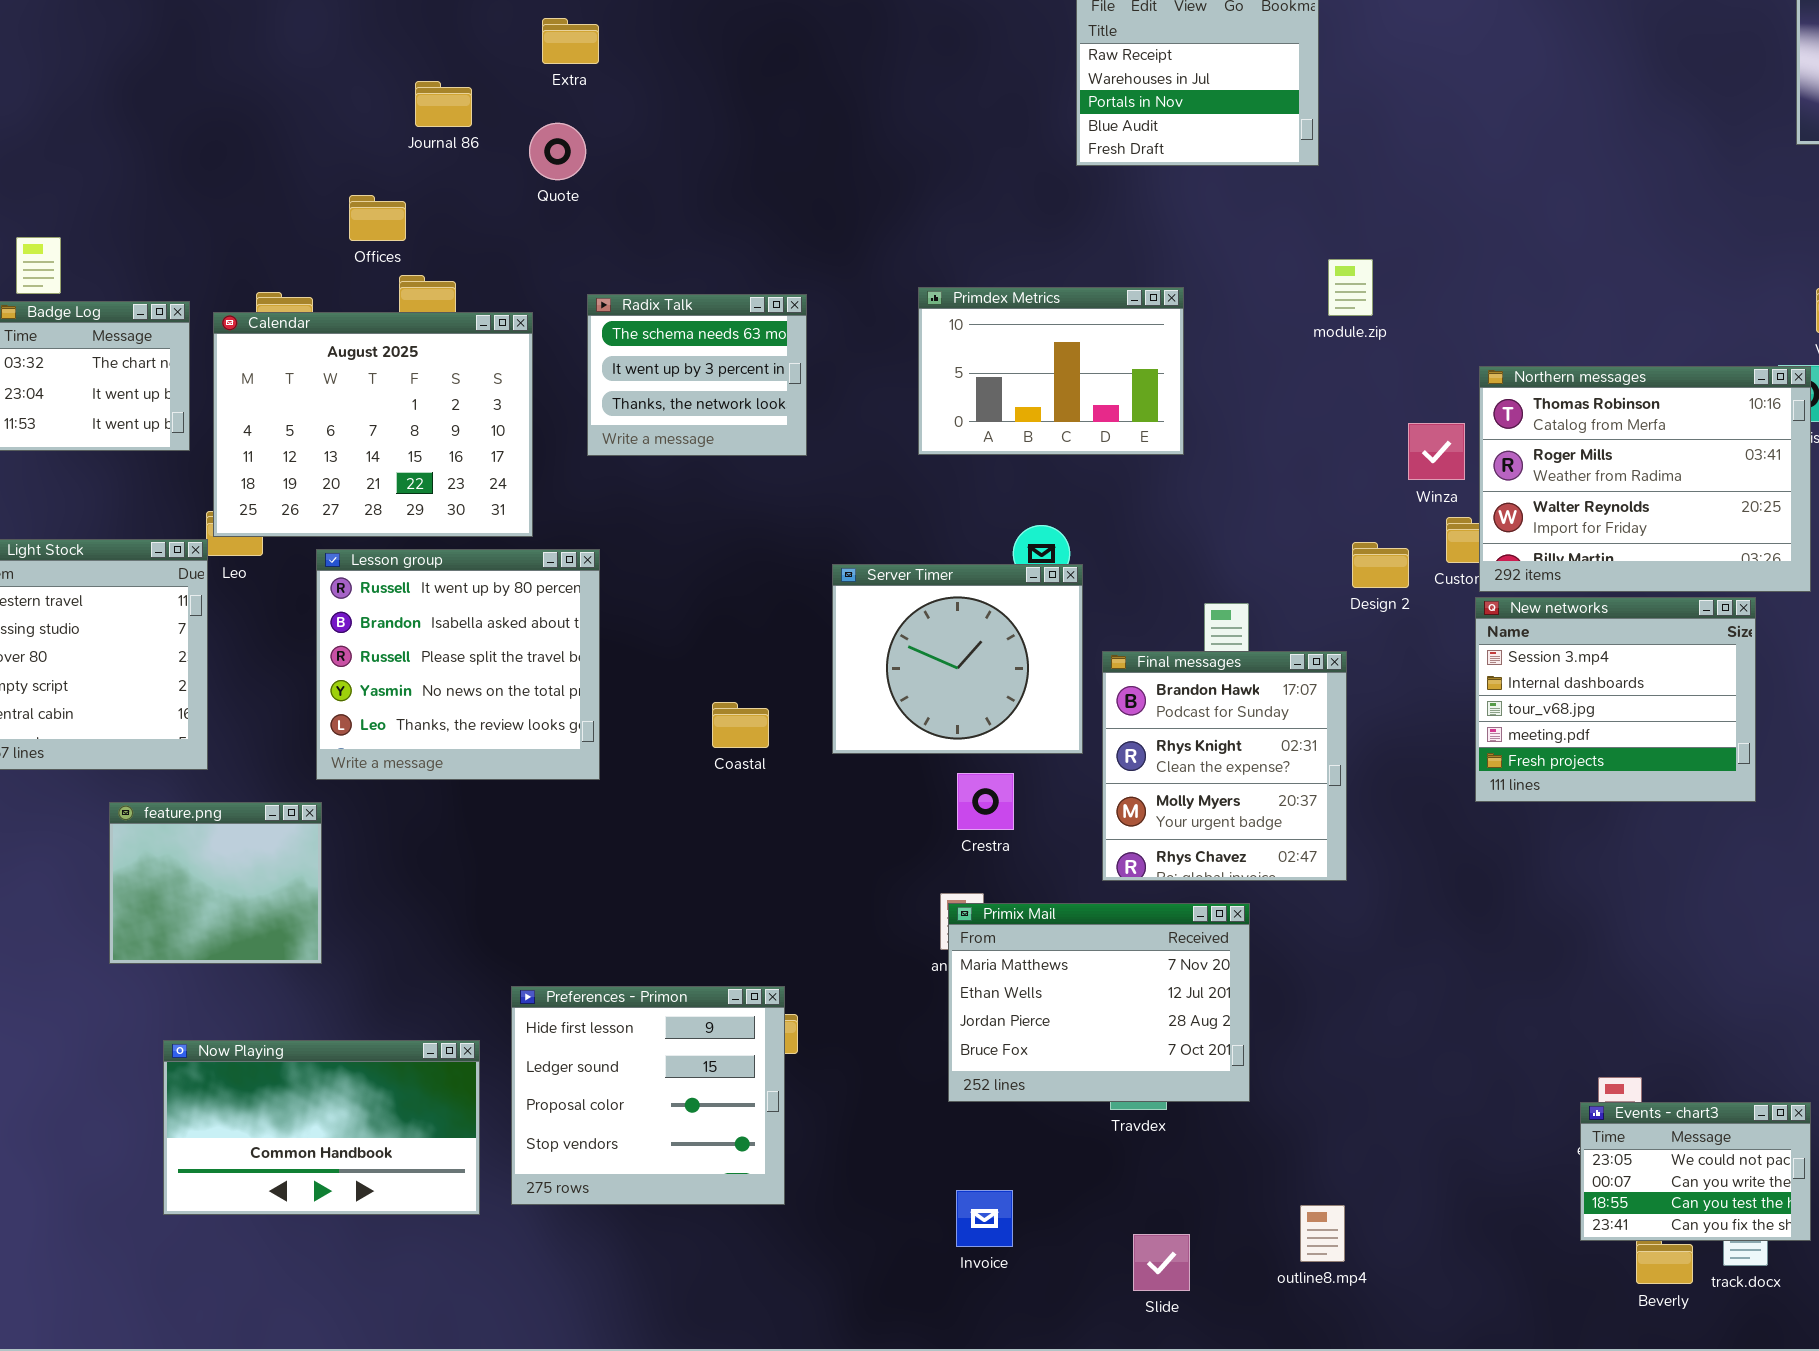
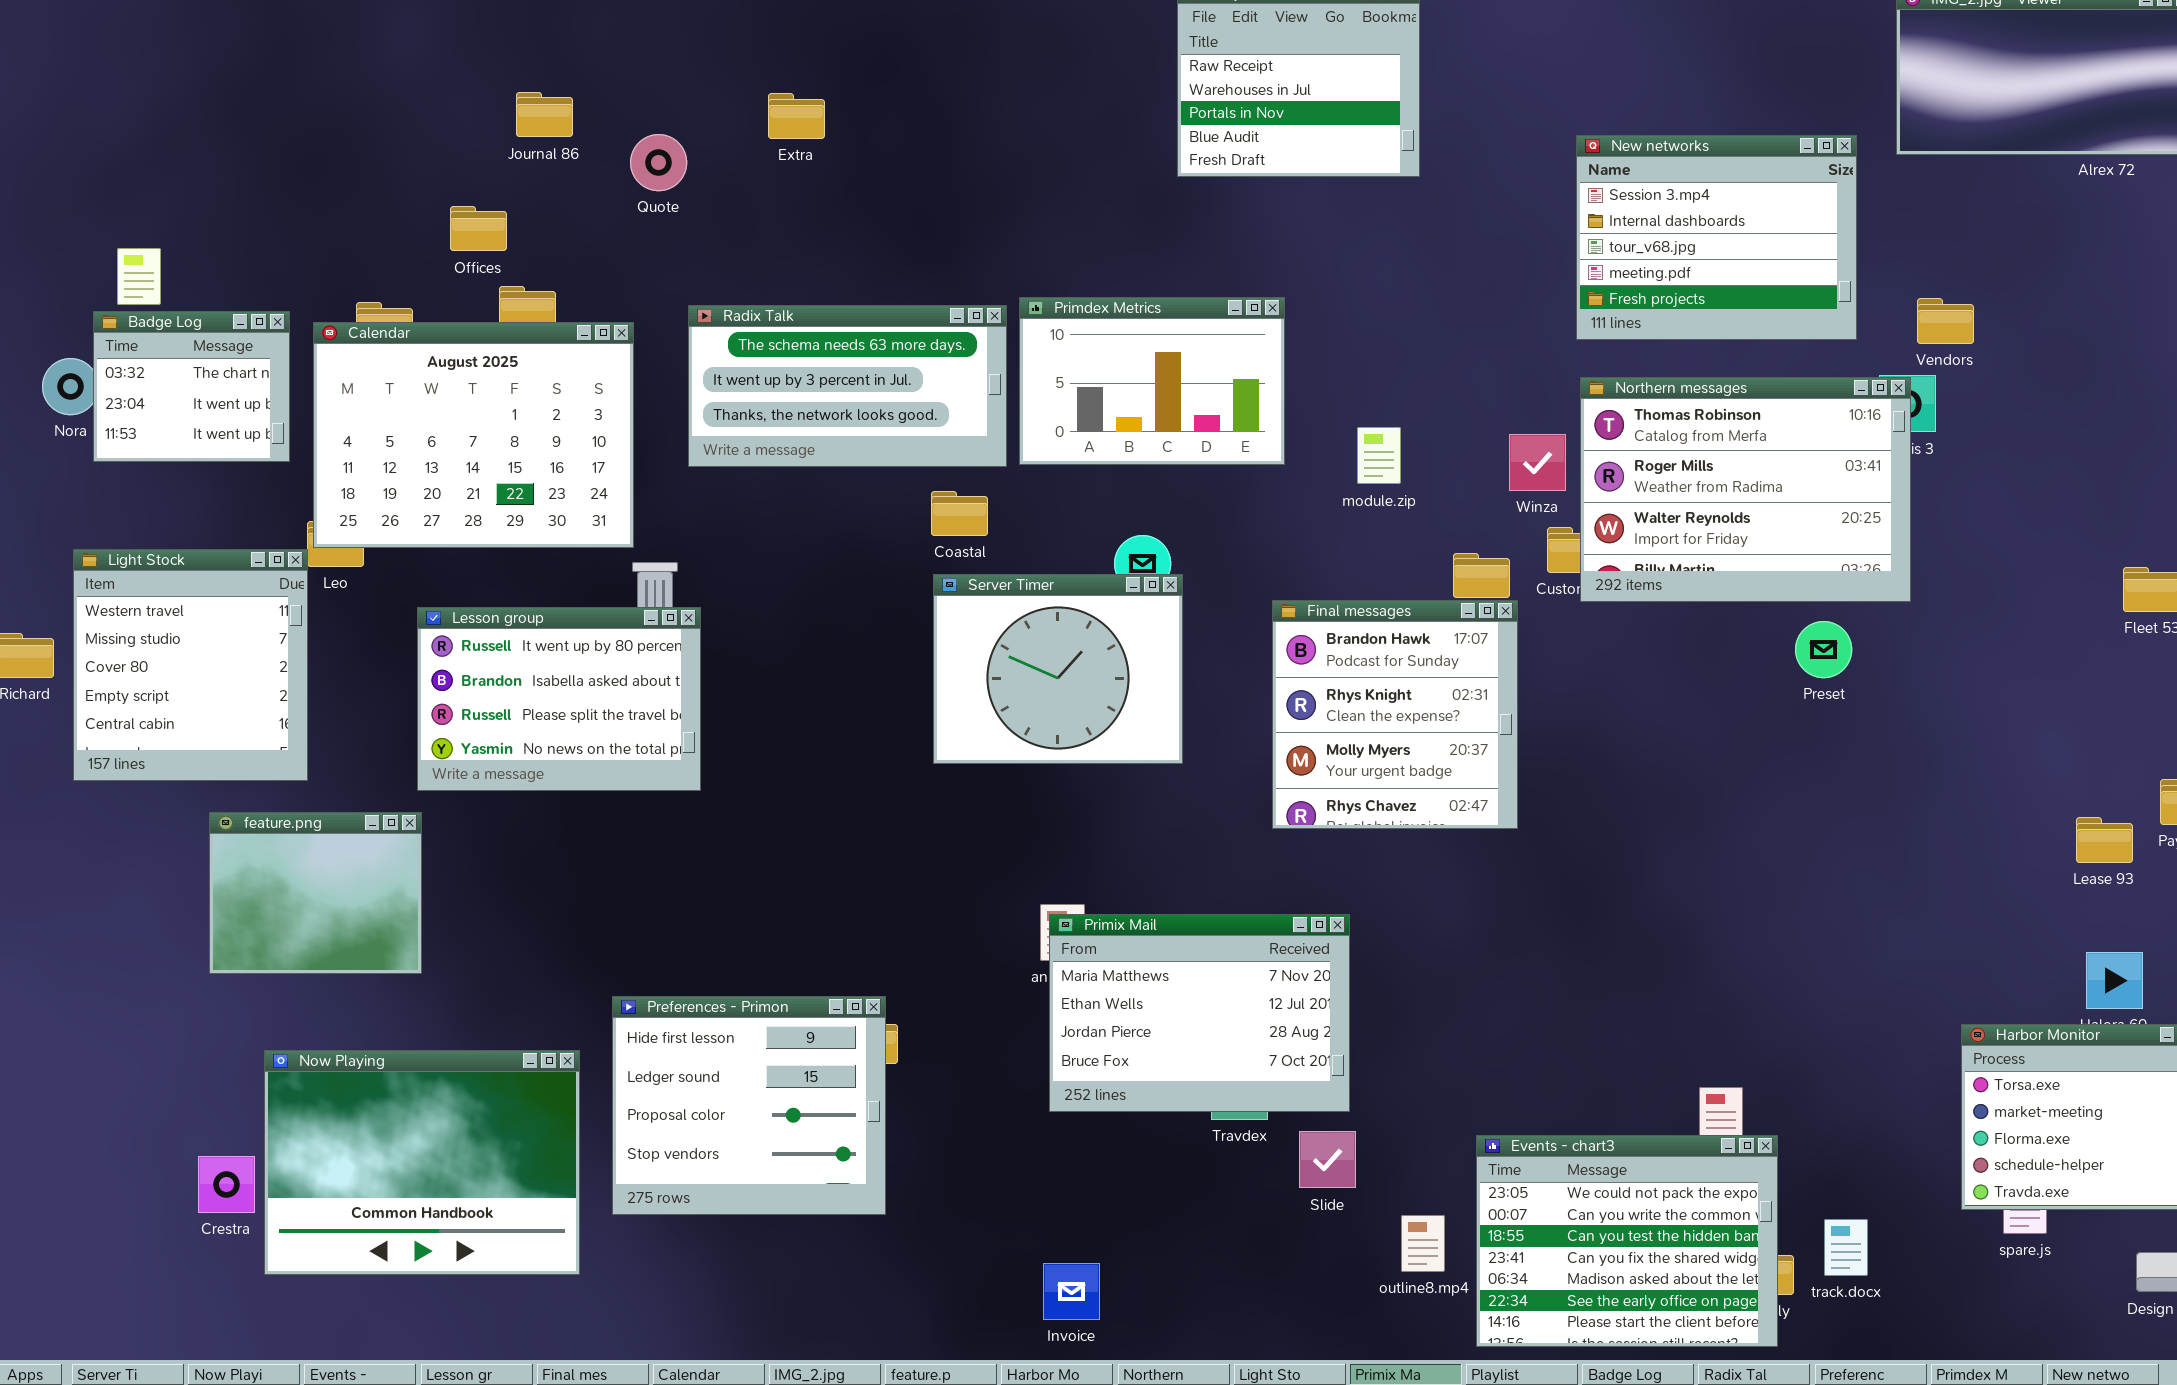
Extra: [542,18,599,64] -> [768,93,825,139], moved
module.zip: [1328,259,1373,316] -> [1357,427,1401,484], moved
Radix Talk: [587,294,807,456] -> [688,305,1007,467], resized
Lesson group: [316,549,600,780] -> [417,607,701,791], resized
New networks: [1475,597,1756,802] -> [1576,135,1857,340], moved
Final messages: [1102,651,1347,881] -> [1272,600,1518,829], moved
Coastal: [712,702,769,748] -> [931,491,988,536], moved
Crestra: [957,773,1014,830] -> [198,1156,255,1213], moved
Now Playing: [163,1040,480,1215] -> [264,1050,580,1275], resized
Events - chart3: [1580,1102,1811,1241] -> [1476,1135,1778,1347], moved, resized
Invoice: [956,1190,1013,1247] -> [1043,1263,1100,1320], moved
Slide: [1133,1234,1190,1291] -> [1299,1131,1356,1188], moved

